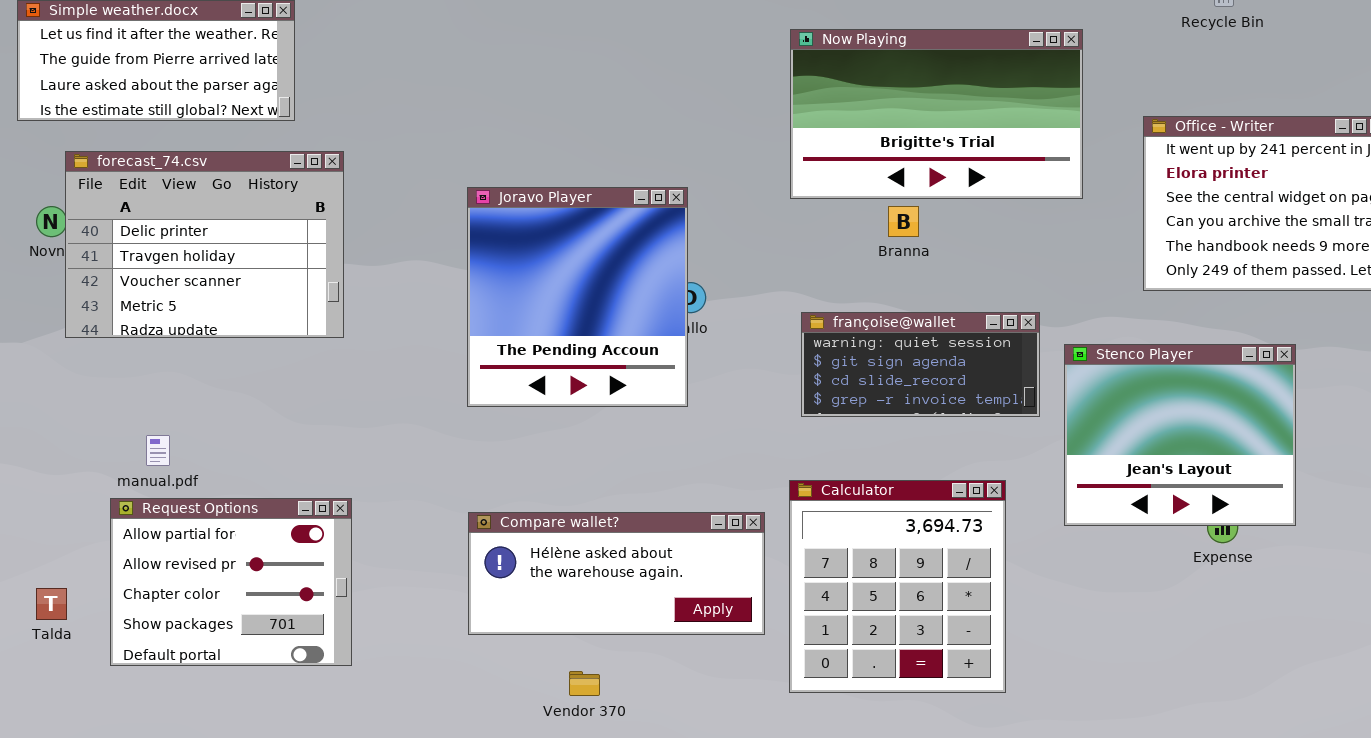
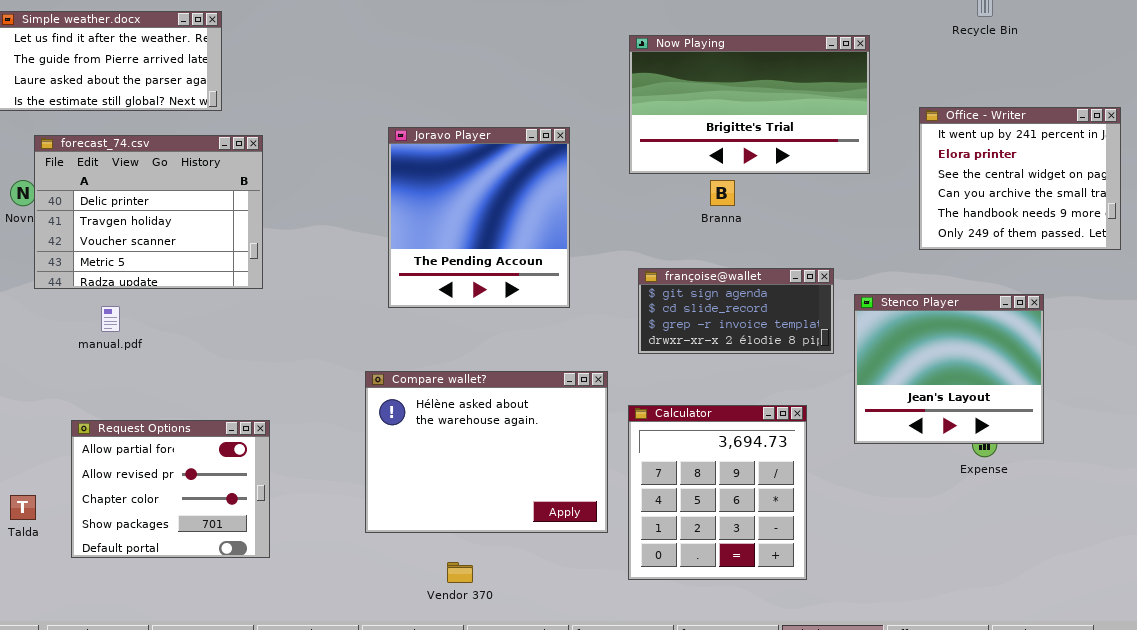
Joravo Player: [467,187,688,407] -> [388,127,570,308], moved
françoise@wallet: [801,312,1040,417] -> [638,268,834,354], scrolled down 1 row
manual.pdf: [146,435,170,466] -> [101,306,120,332], moved
Compare wallet?: [468,512,765,635] -> [365,371,608,533], resized

